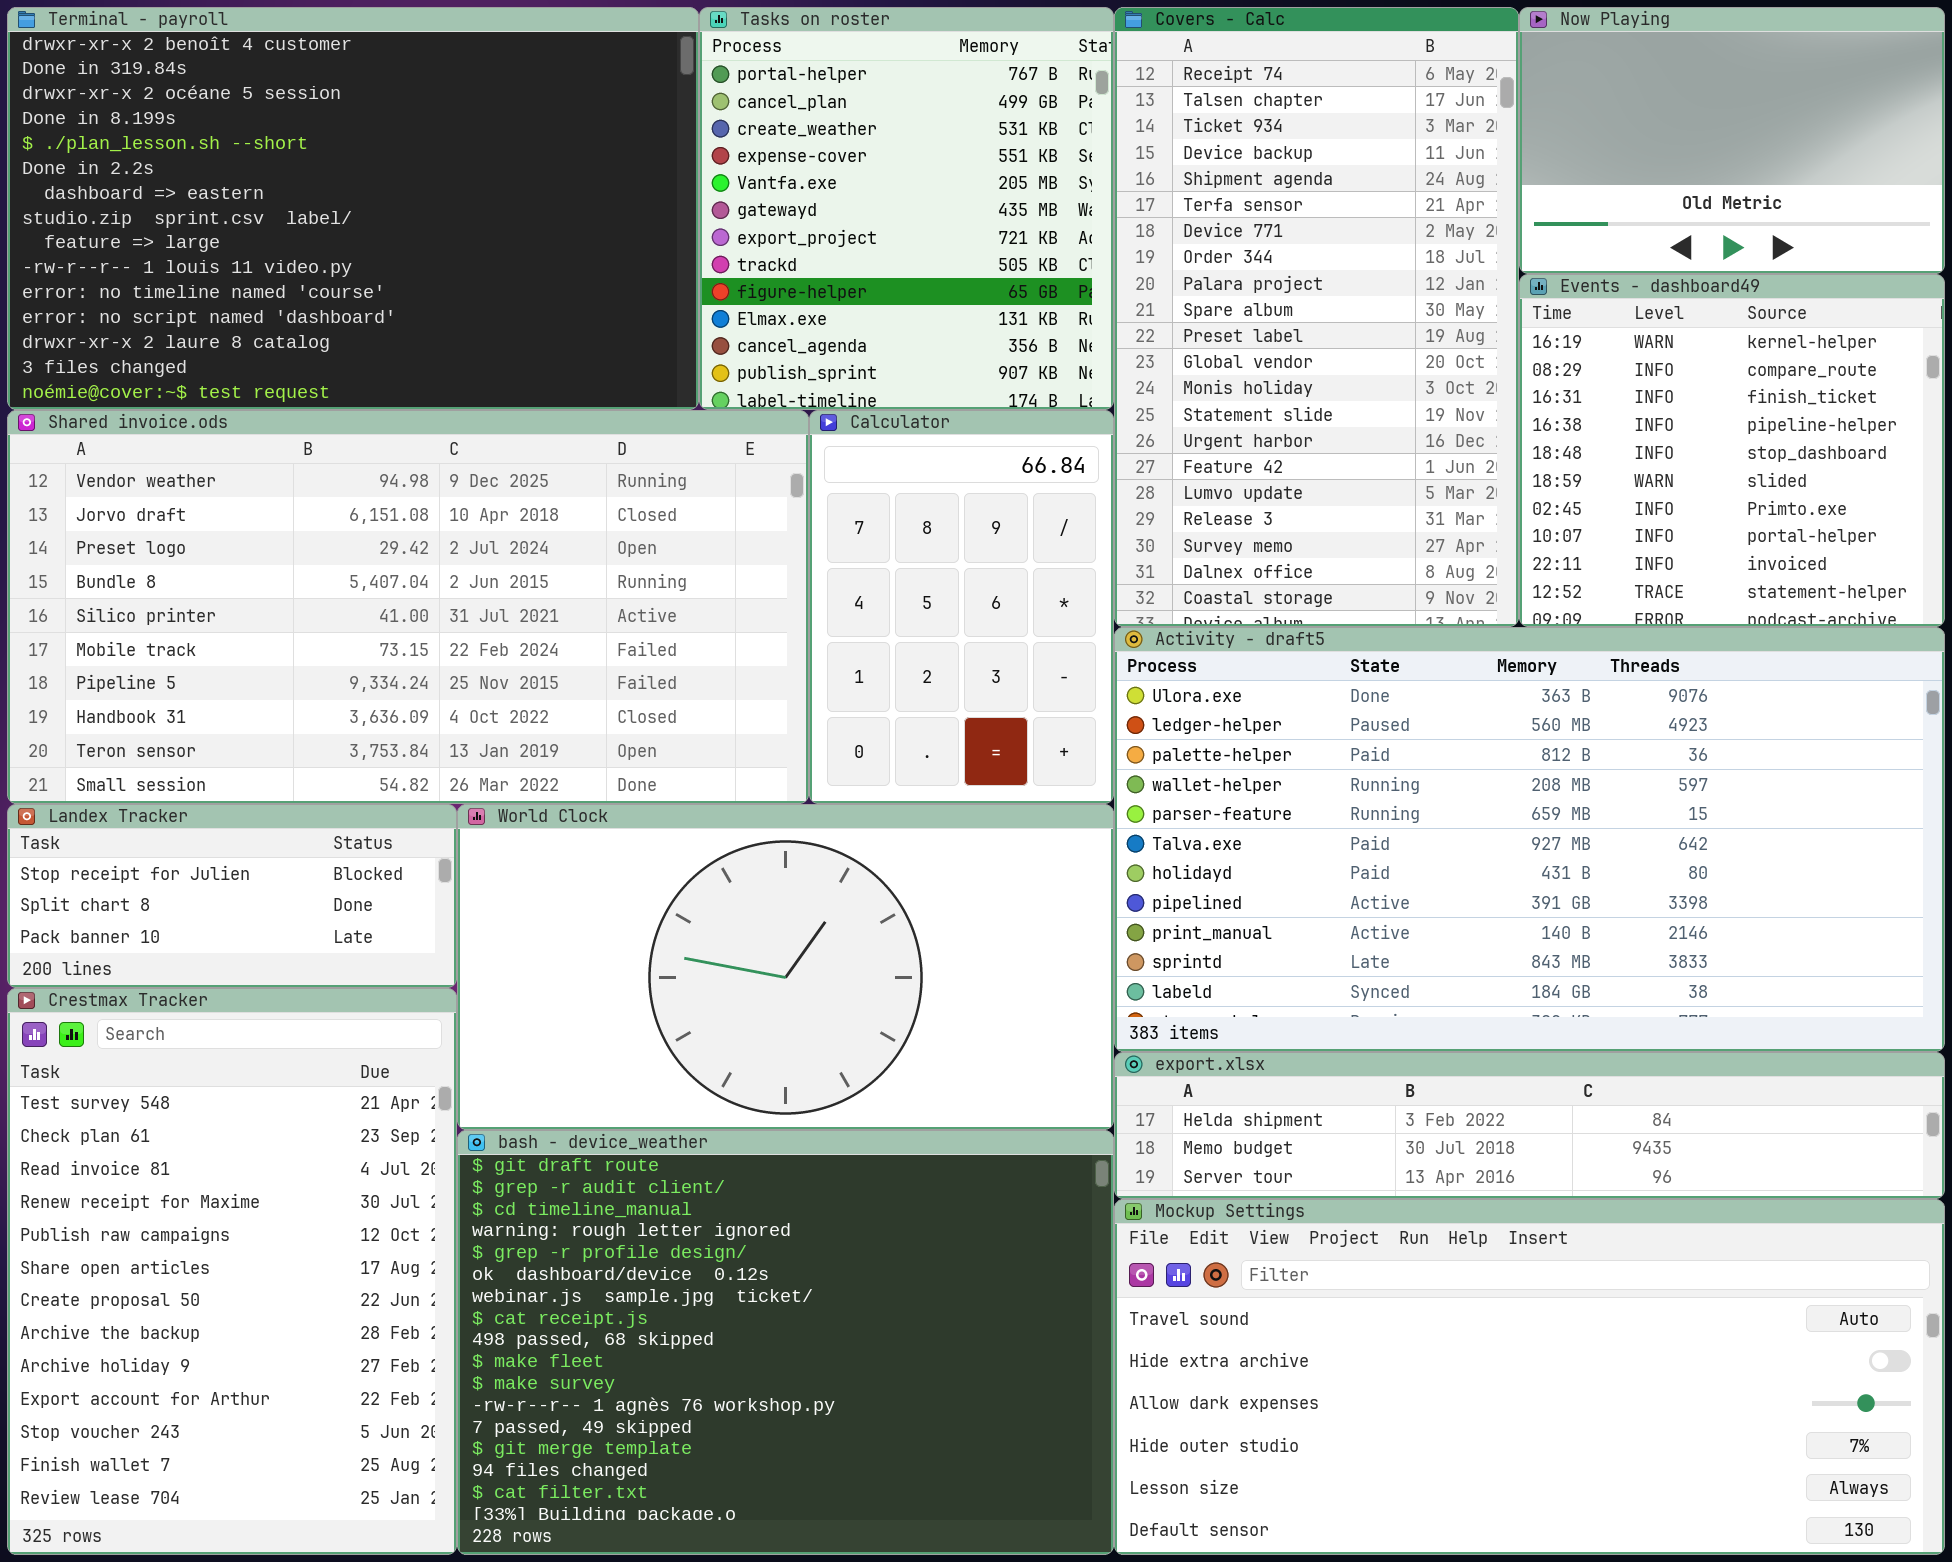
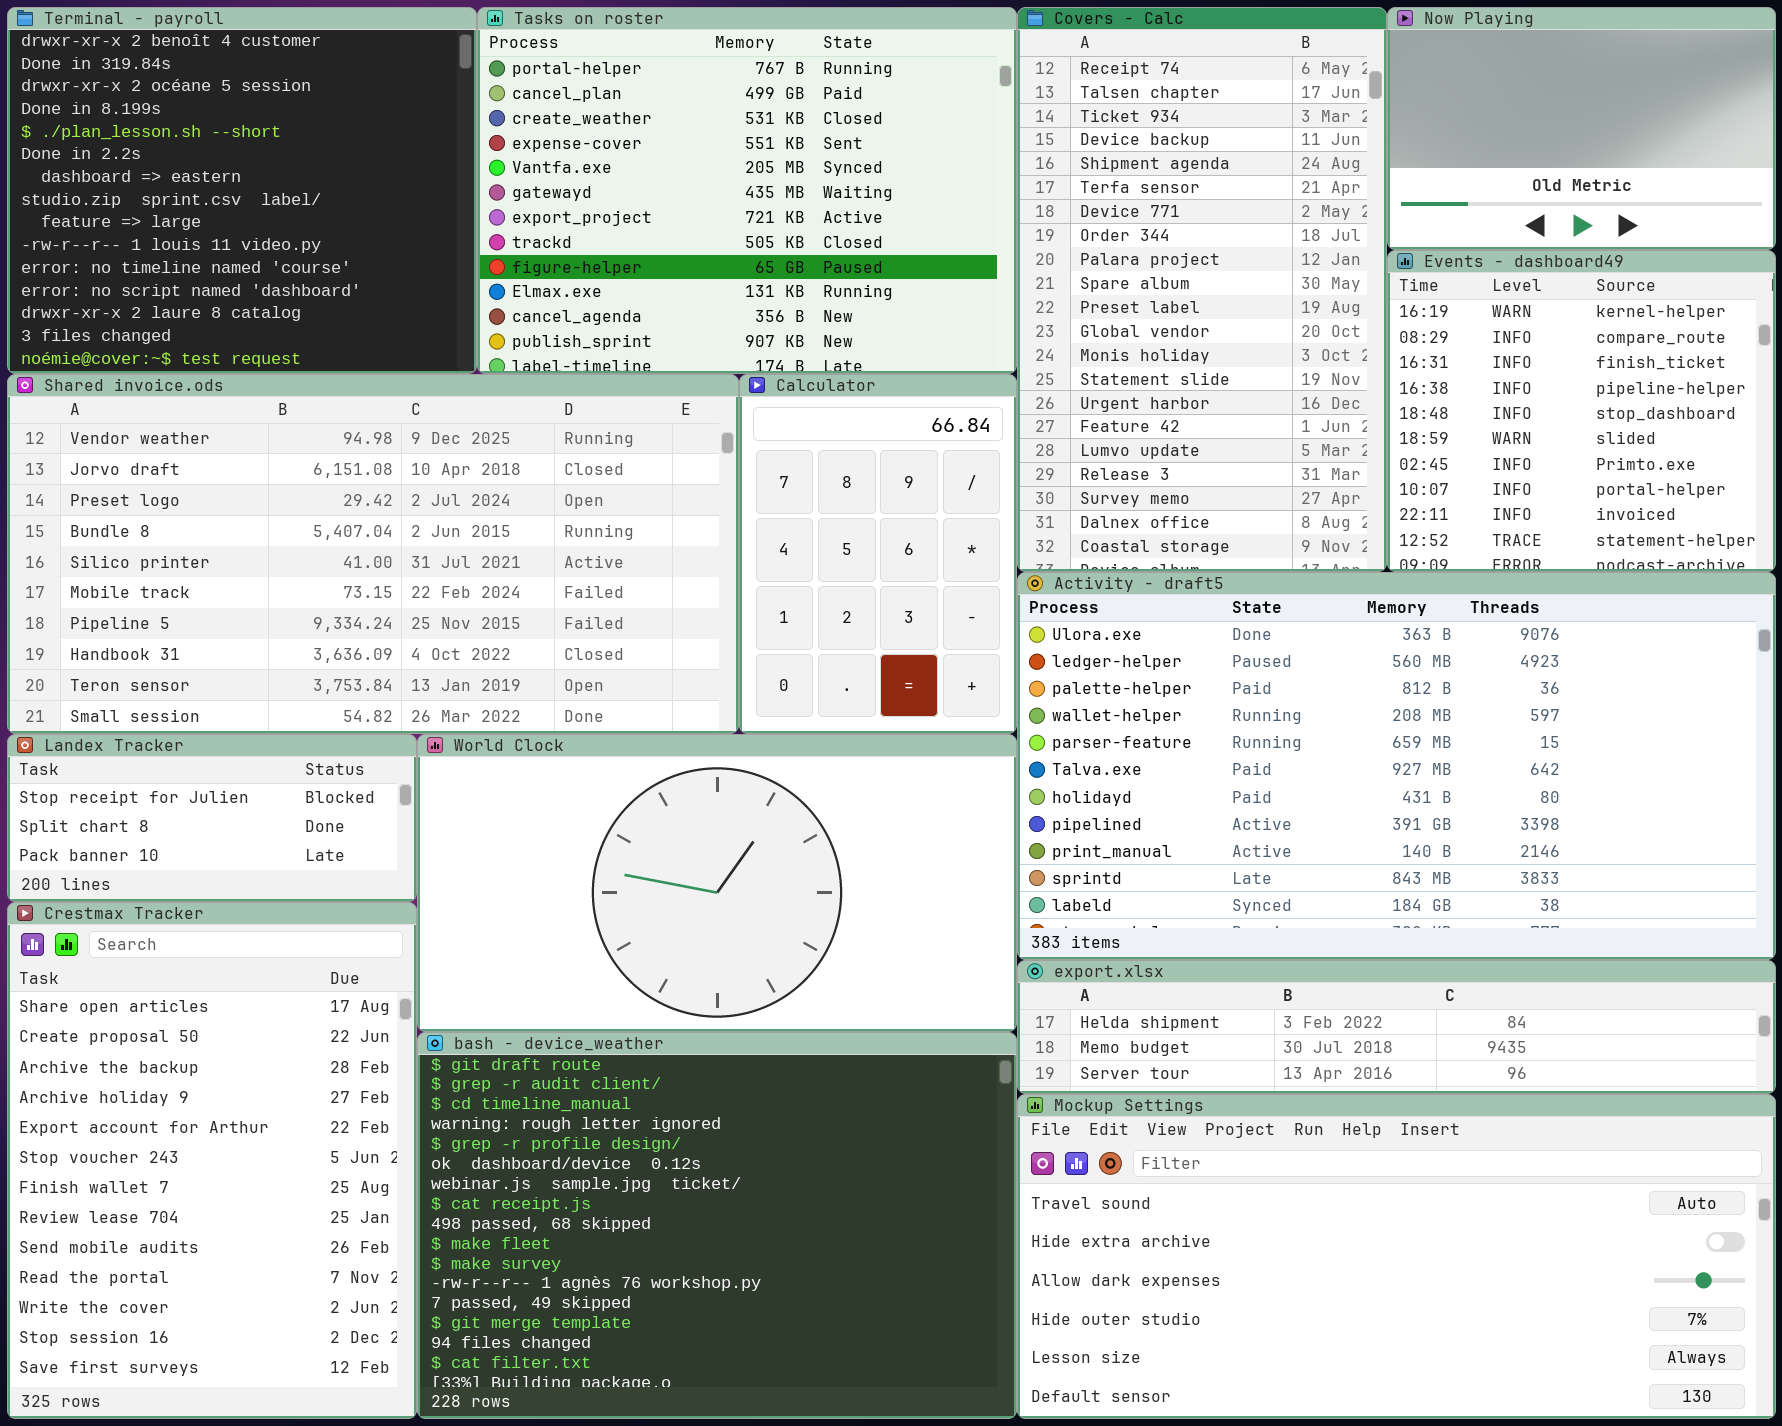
Terminal - payroll: [7,7,699,410] -> [7,7,477,374], resized
Tasks on roster: [699,7,1114,410] -> [477,7,1017,374], resized
Crestmax Tracker: [7,988,457,1555] -> [7,902,417,1419], scrolled down 5 rows

